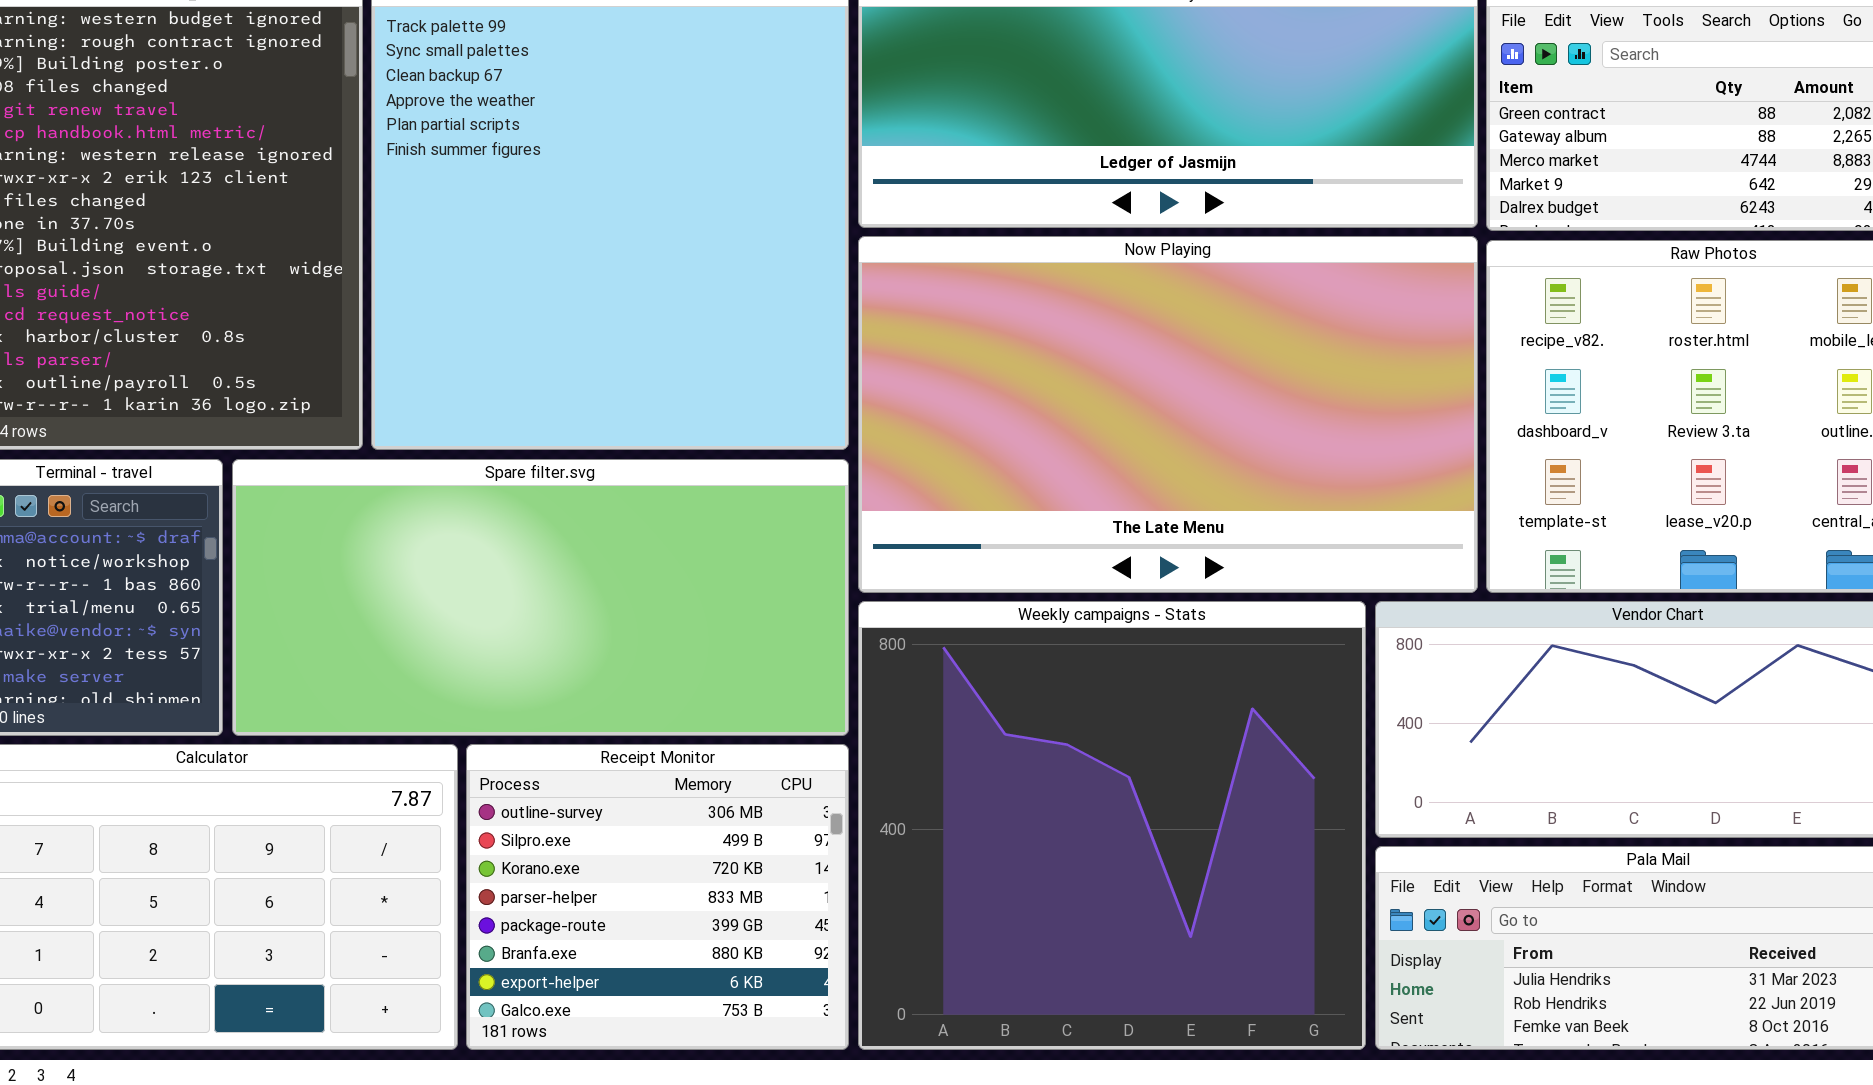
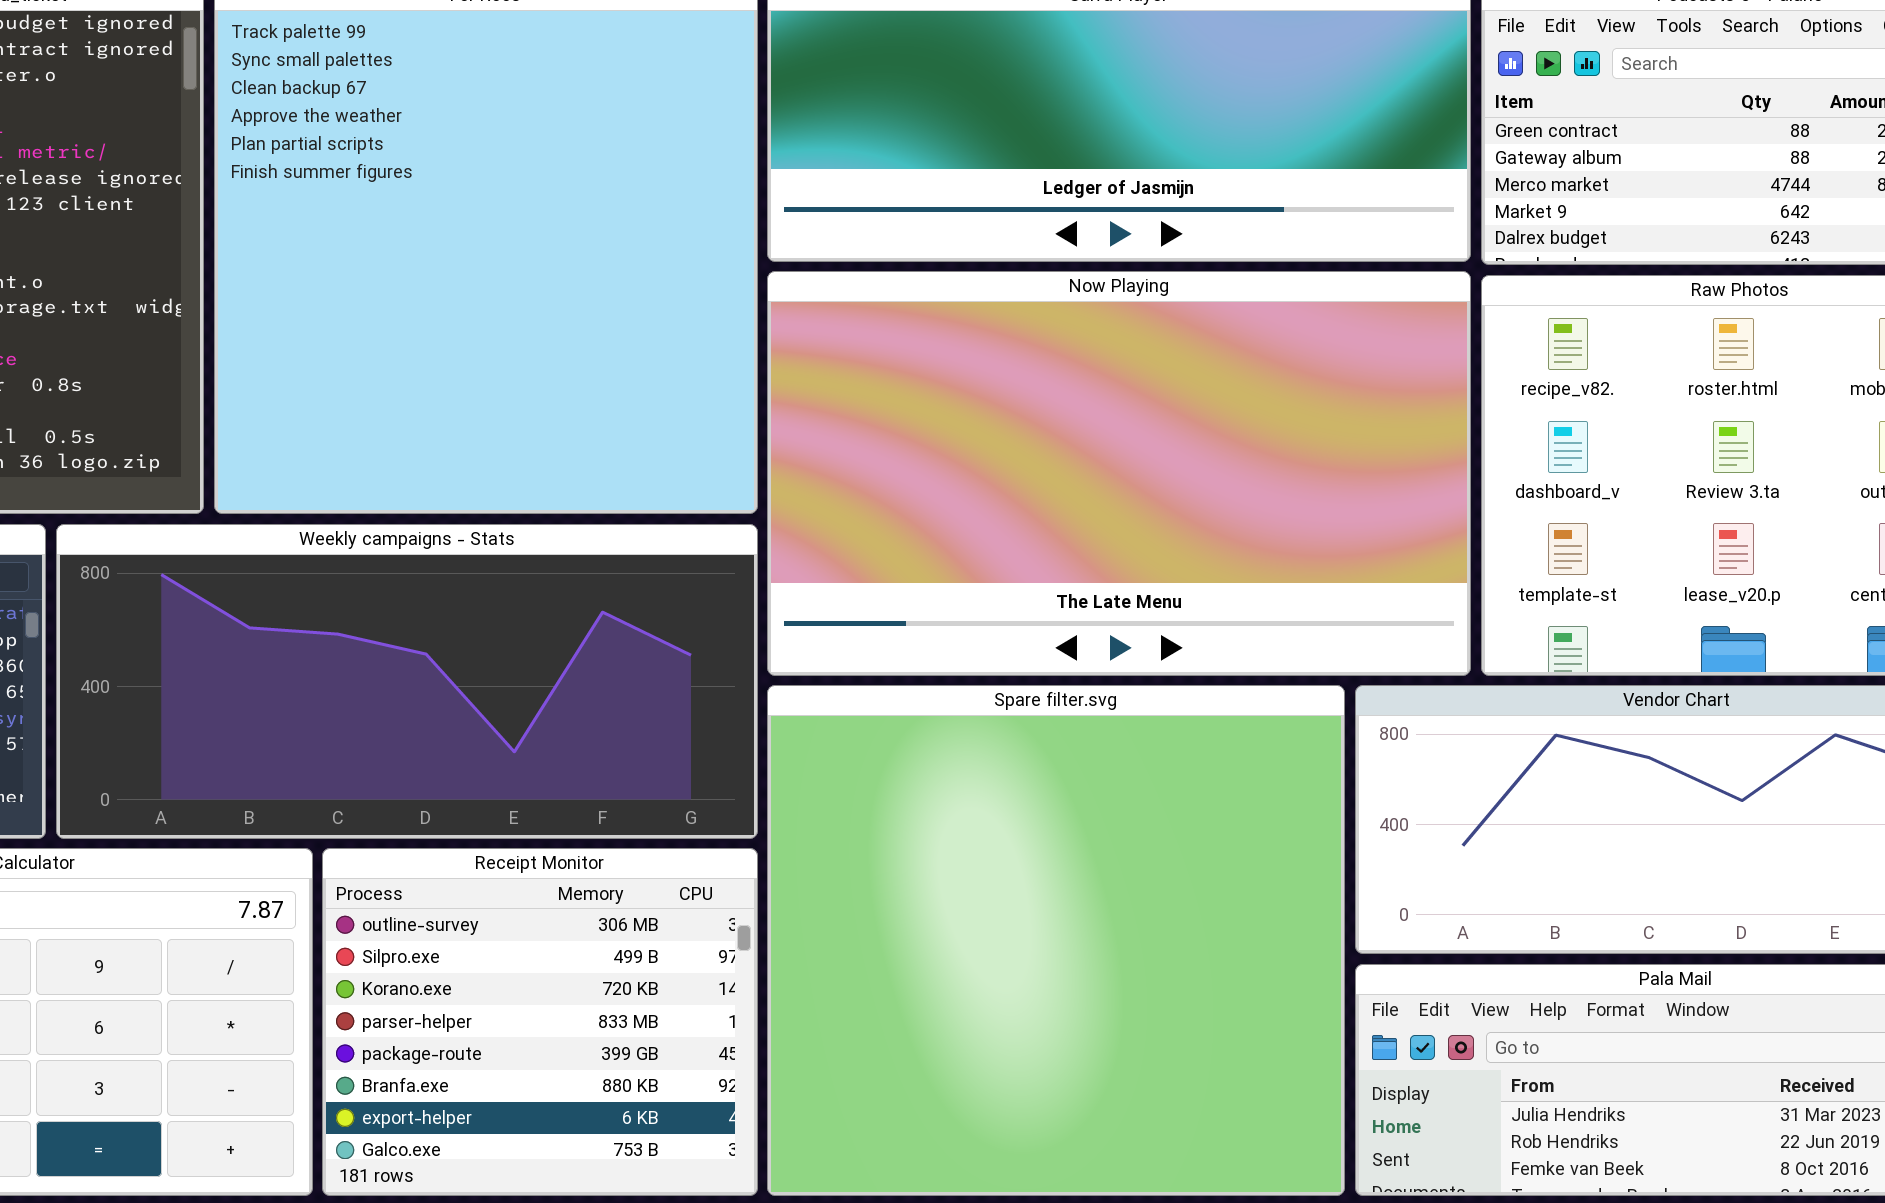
Spare filter.svg: [232,459,849,736] -> [767,685,1345,1196], moved, resized
Weekly campaigns - Stats: [858,601,1366,1050] -> [56,524,758,839], moved, resized

